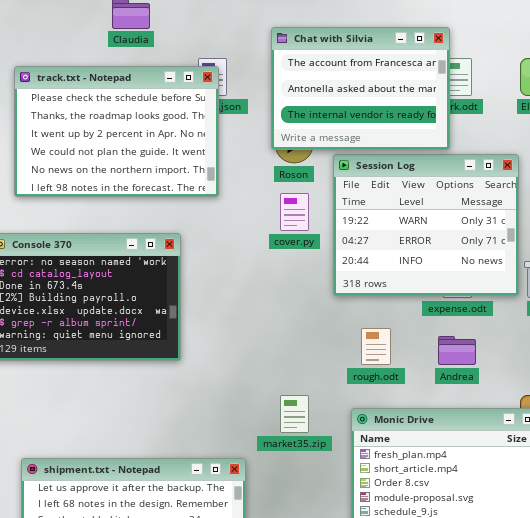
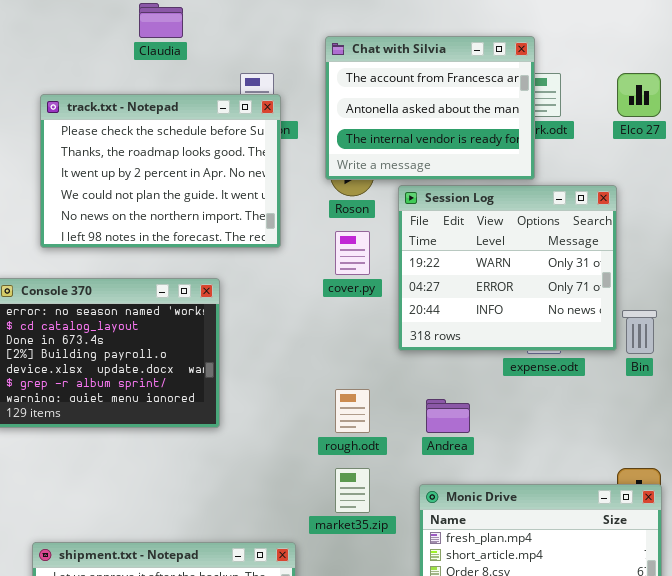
track.txt - Notepad: [14,66,219,197] -> [40,94,281,248], moved
rough.odt: [361,328,391,365] -> [335,389,370,433], moved
Andrea: [438,336,476,365] -> [426,399,470,433], moved

